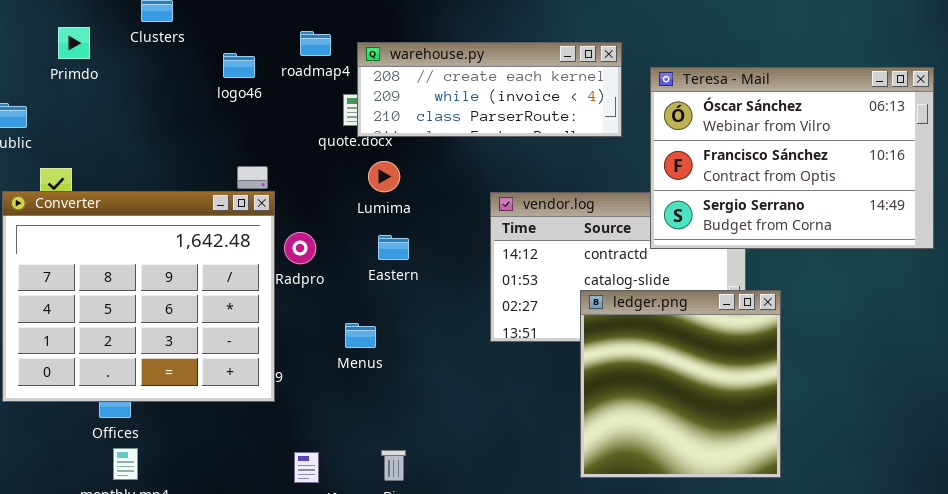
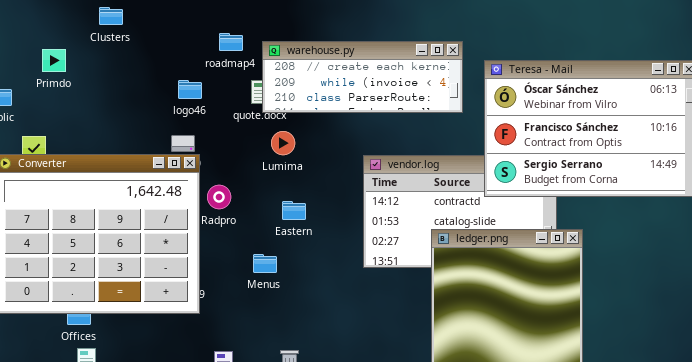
Primdo: [58,27,90,59] -> [42,49,66,72], moved
logo46: [223,53,255,78] -> [178,80,202,99], moved
Eastern: [378,235,409,260] -> [282,201,306,220], moved

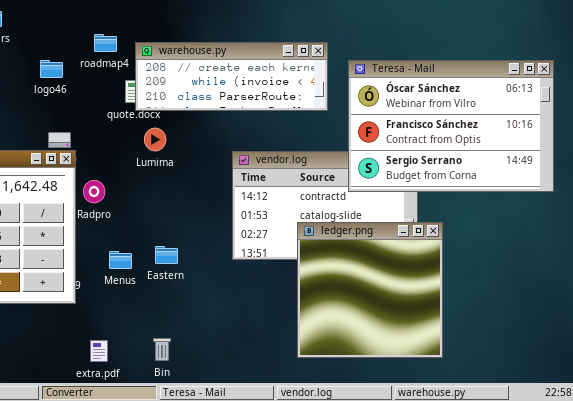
logo46: [178,80,202,99] -> [40,60,63,78], moved
Eastern: [282,201,306,220] -> [155,246,178,264], moved
Menus: [253,254,277,273] -> [109,251,132,269], moved

